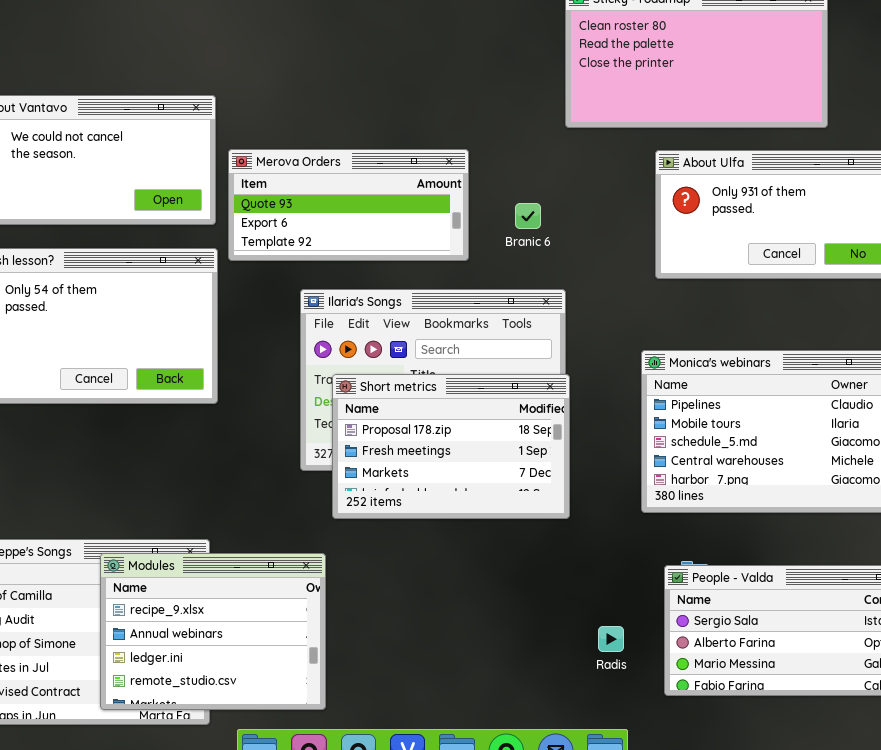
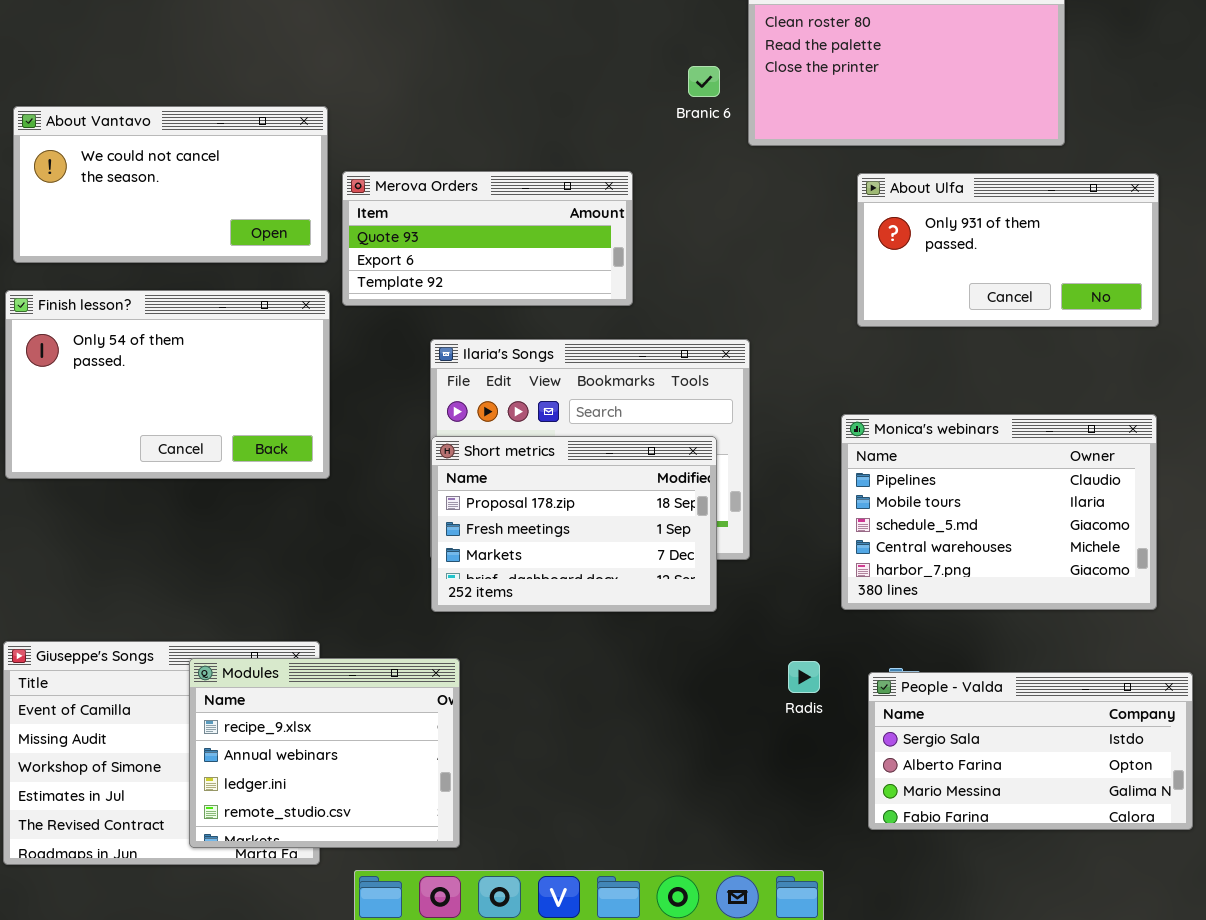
Branic 6: [515,203,541,229] -> [688,66,720,97], moved
Short metrics: [332,374,570,519] -> [431,436,717,612], moved
Radis: [598,626,624,652] -> [788,661,820,693], moved

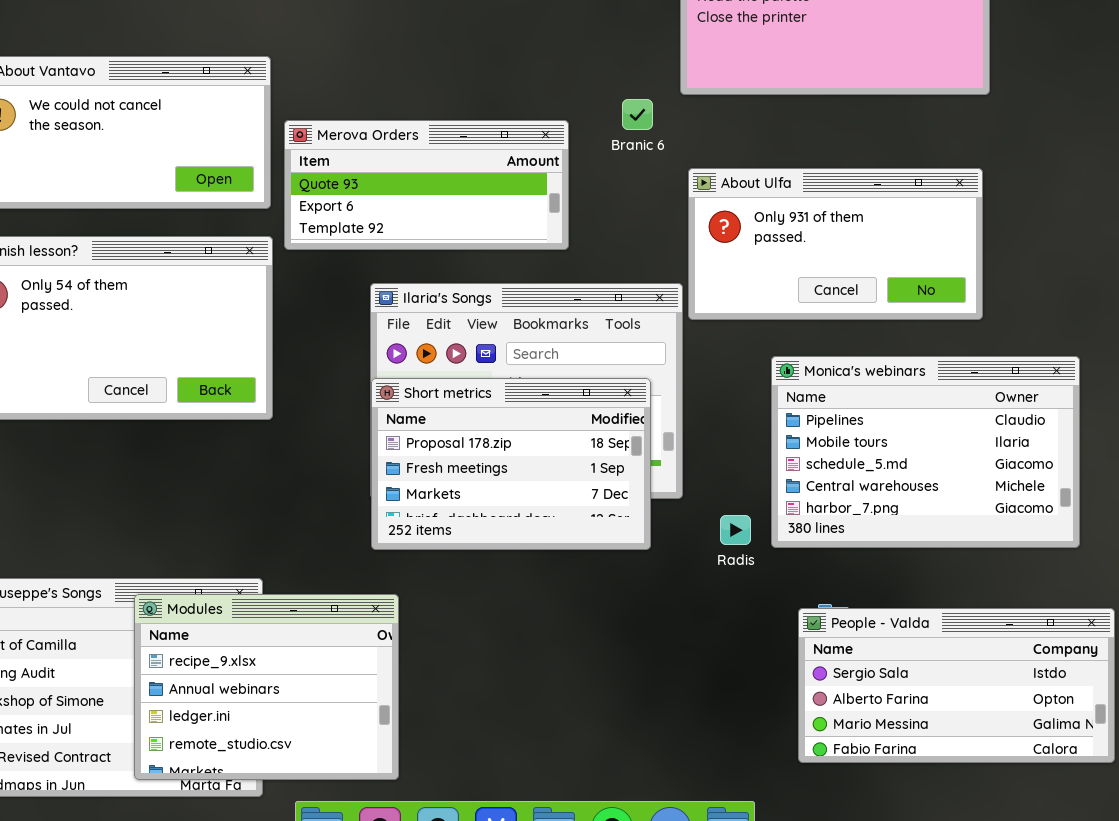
Branic 6: [688,66,720,97] -> [622,99,653,130], moved
About Ulfa: [857,173,1159,327] -> [688,168,983,320], moved
Radis: [788,661,820,693] -> [720,515,751,545], moved

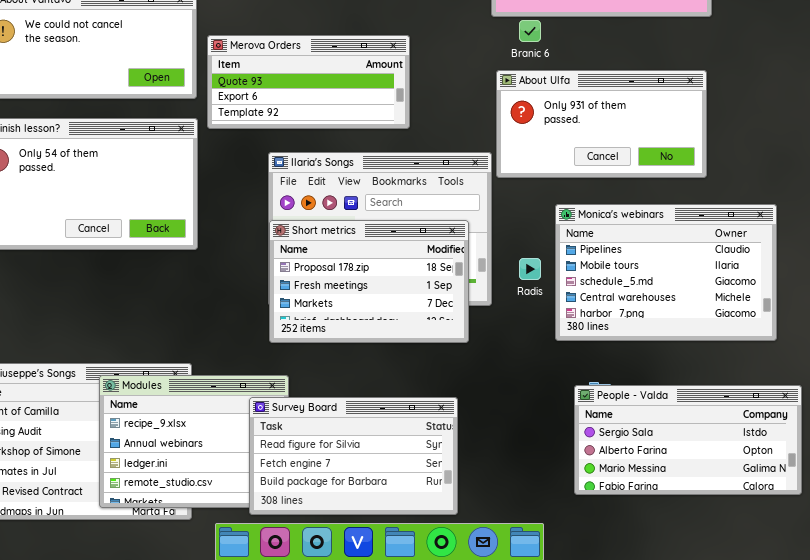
Branic 6: [622,99,653,130] -> [519,20,541,42], moved
Radis: [720,515,751,545] -> [519,258,541,280], moved
Survey Board: none -> [249,397,458,515], opened

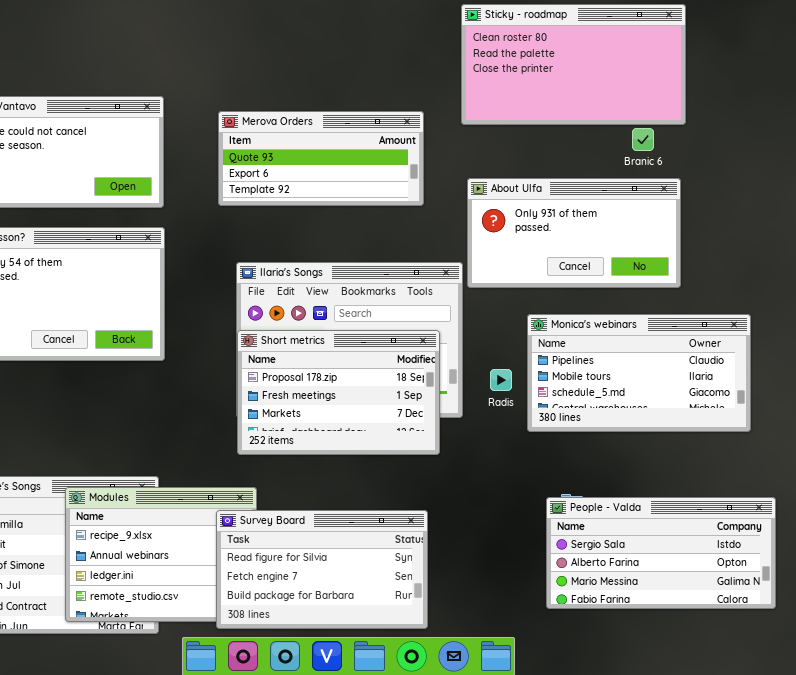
Branic 6: [519,20,541,42] -> [632,128,654,151], moved
Merova Orders: [207,35,410,129] -> [218,111,424,206], moved
Monica's webinars: [555,204,777,341] -> [527,314,751,432], resized

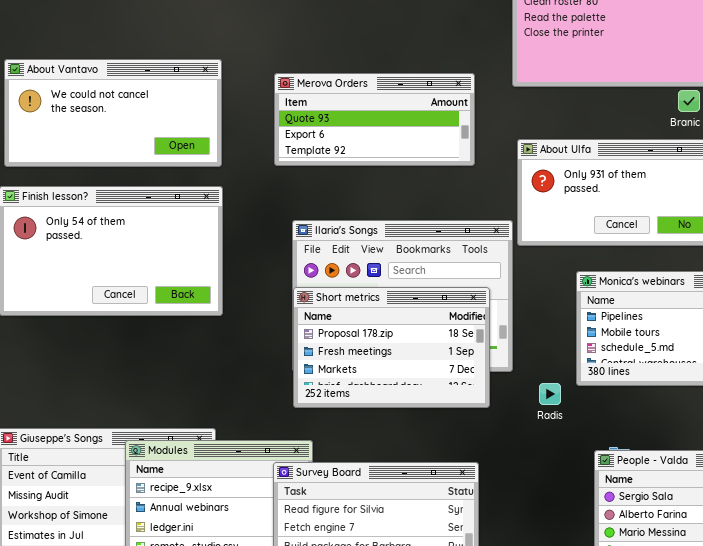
Radis: [490,369,512,391] -> [539,383,561,405], moved

